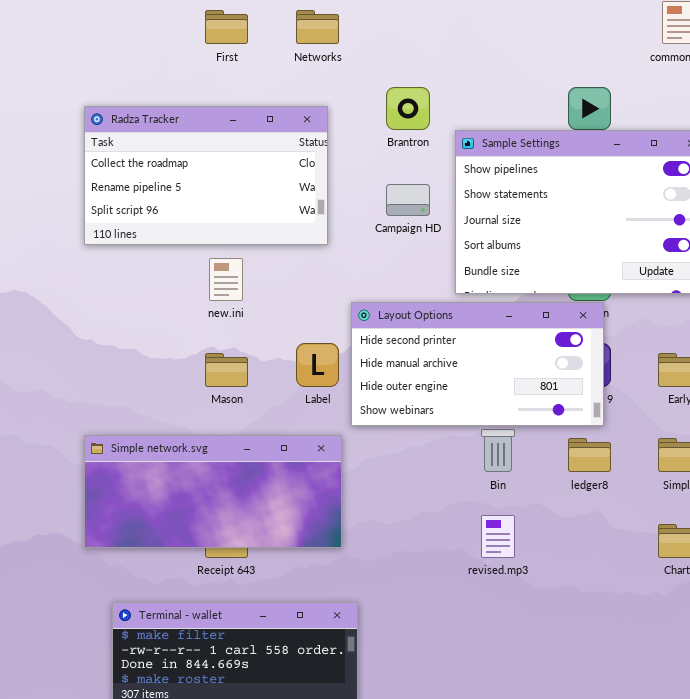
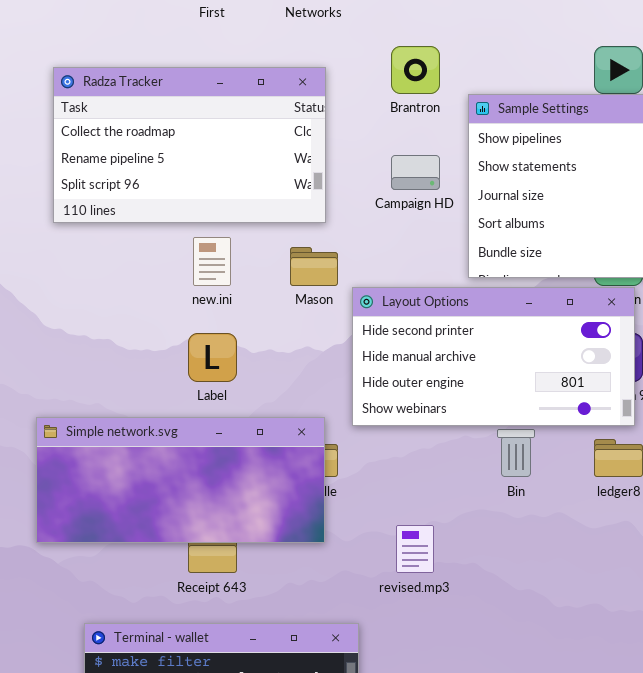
Label: [296,343,339,387] -> [188,333,237,382], moved
Mason: [205,353,248,387] -> [290,247,338,286], moved
Simple network.svg: [84,435,342,548] -> [36,417,325,543], moved
revised.mp3: [481,515,515,558] -> [396,525,434,573], moved

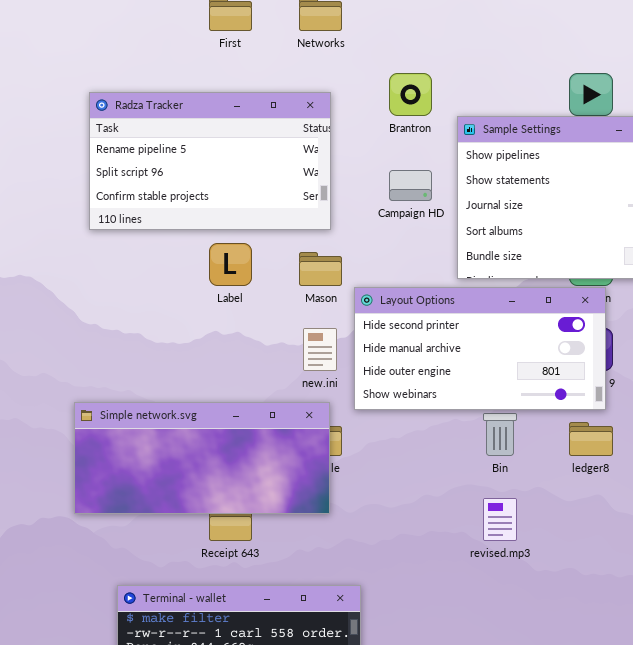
Radza Tracker: [53,67,326,223] -> [89,92,331,230], scrolled down 1 row
new.ini: [193,237,231,286] -> [303,328,337,371], moved
Label: [188,333,237,382] -> [209,243,252,286], moved
revised.mp3: [396,525,434,573] -> [483,498,517,541], moved

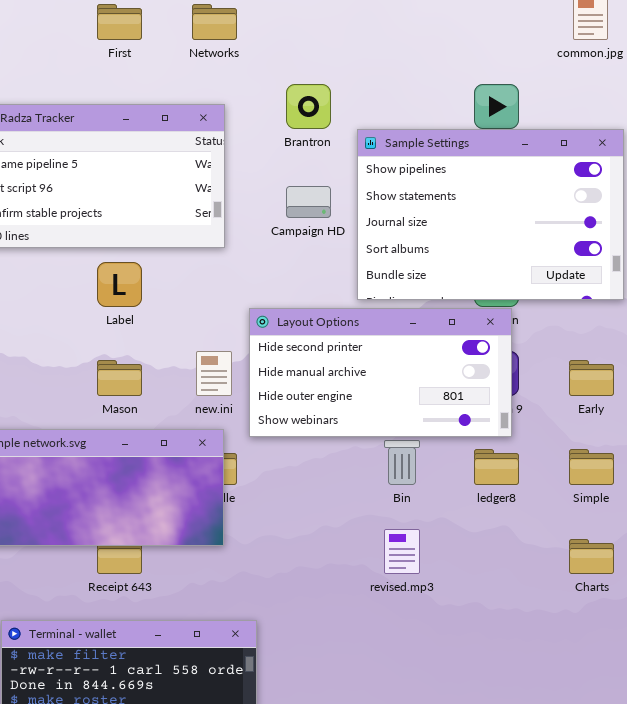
Mason: [299,252,342,286] -> [97,360,142,396], moved

